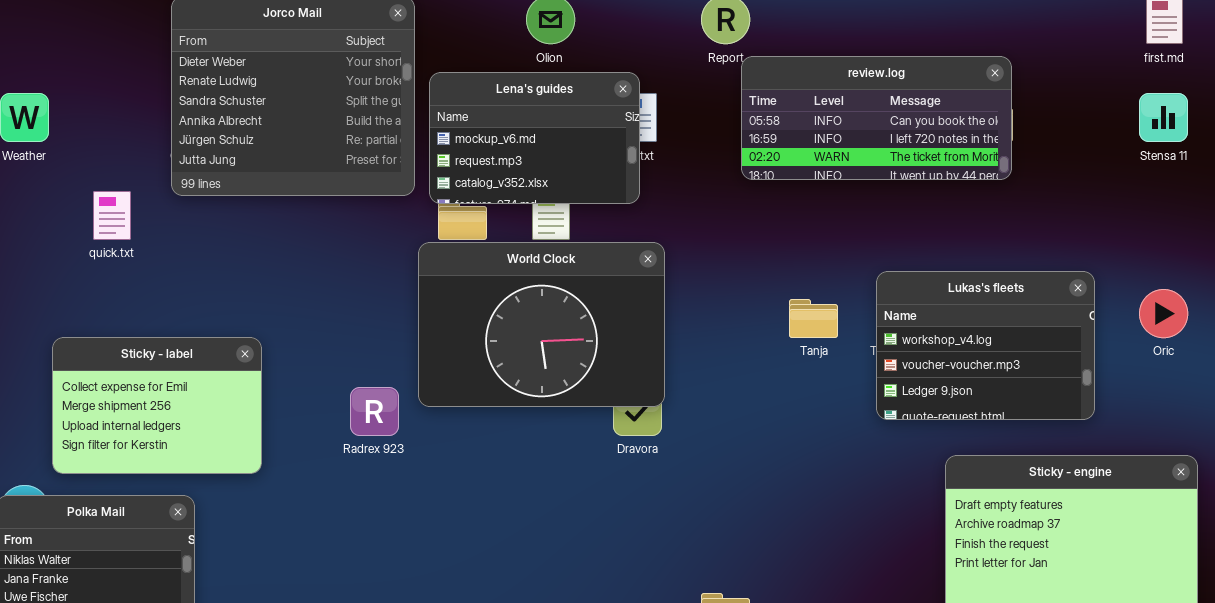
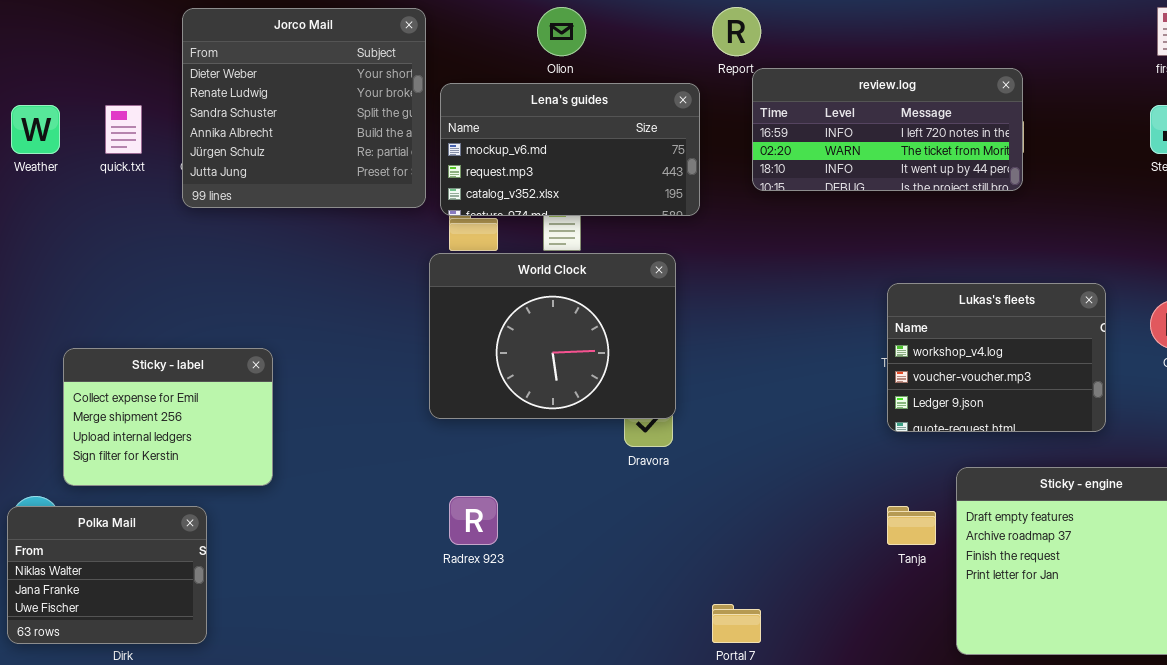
review.log: [741,56,1012,180] -> [752,68,1023,191], scrolled down 1 row
Lena's guides: [429,72,640,204] -> [440,83,700,216], resized
quick.txt: [93,191,131,240] -> [105,105,142,154], moved
Tanja: [789,299,838,338] -> [887,506,936,545], moved
Radrex 923: [350,387,399,436] -> [449,496,498,545], moved

